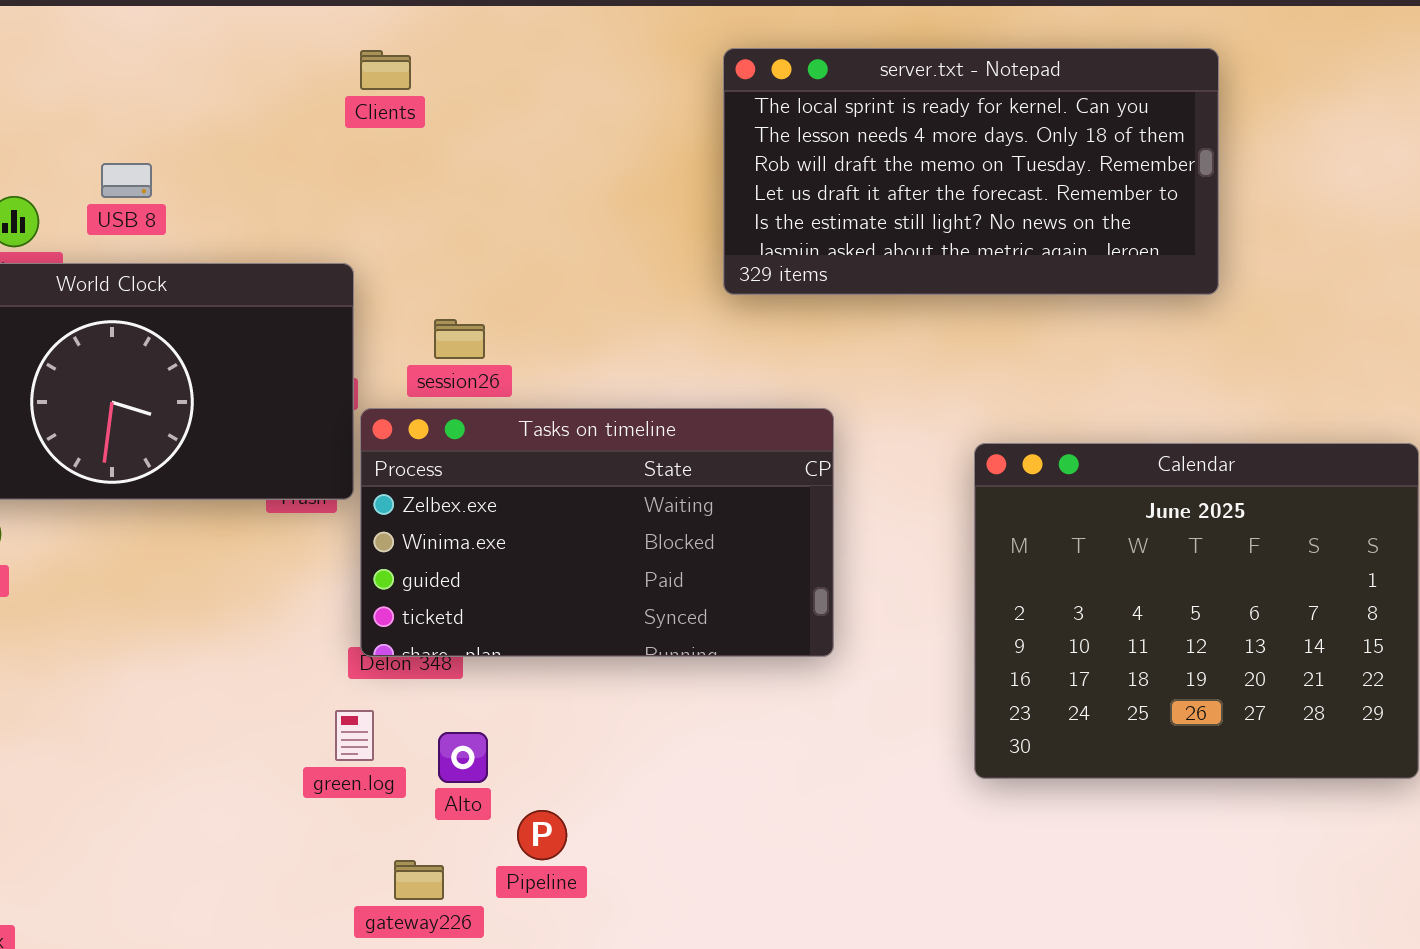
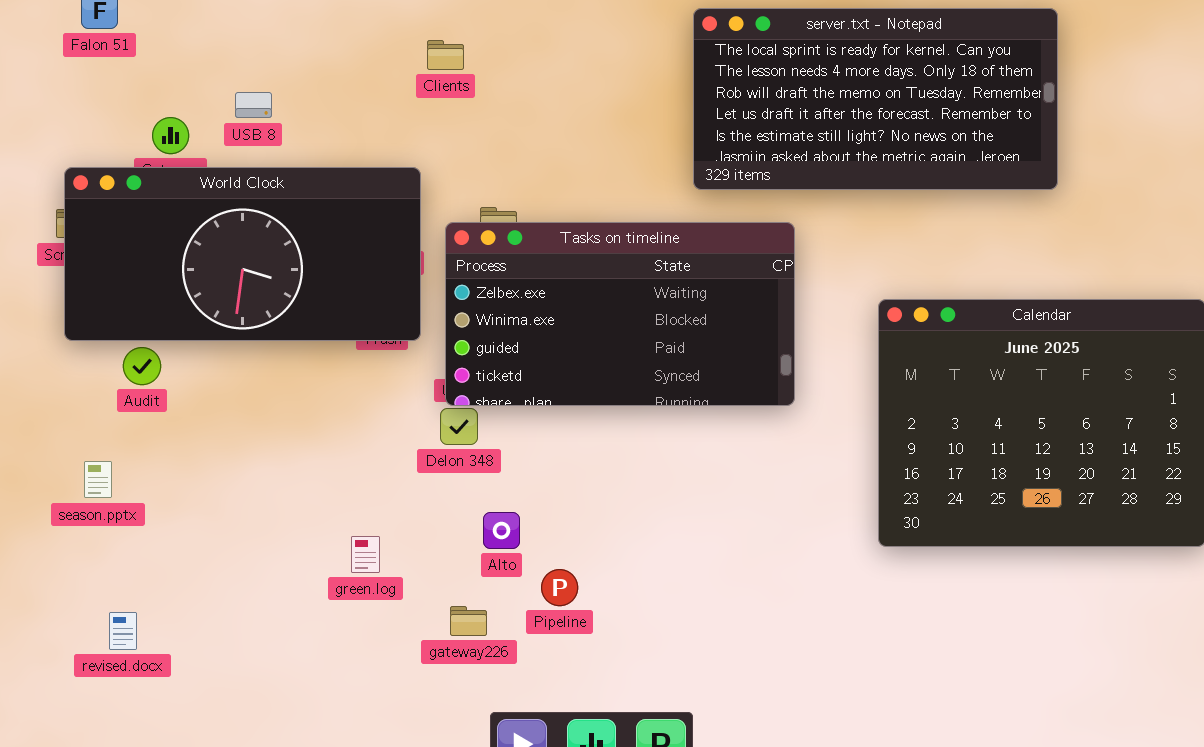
Clients: [360,50,411,90] -> [427,40,464,70], moved
Tasks on timeline: [360,408,834,657] -> [445,222,795,406], moved
green.log: [335,710,374,761] -> [351,536,380,573], moved

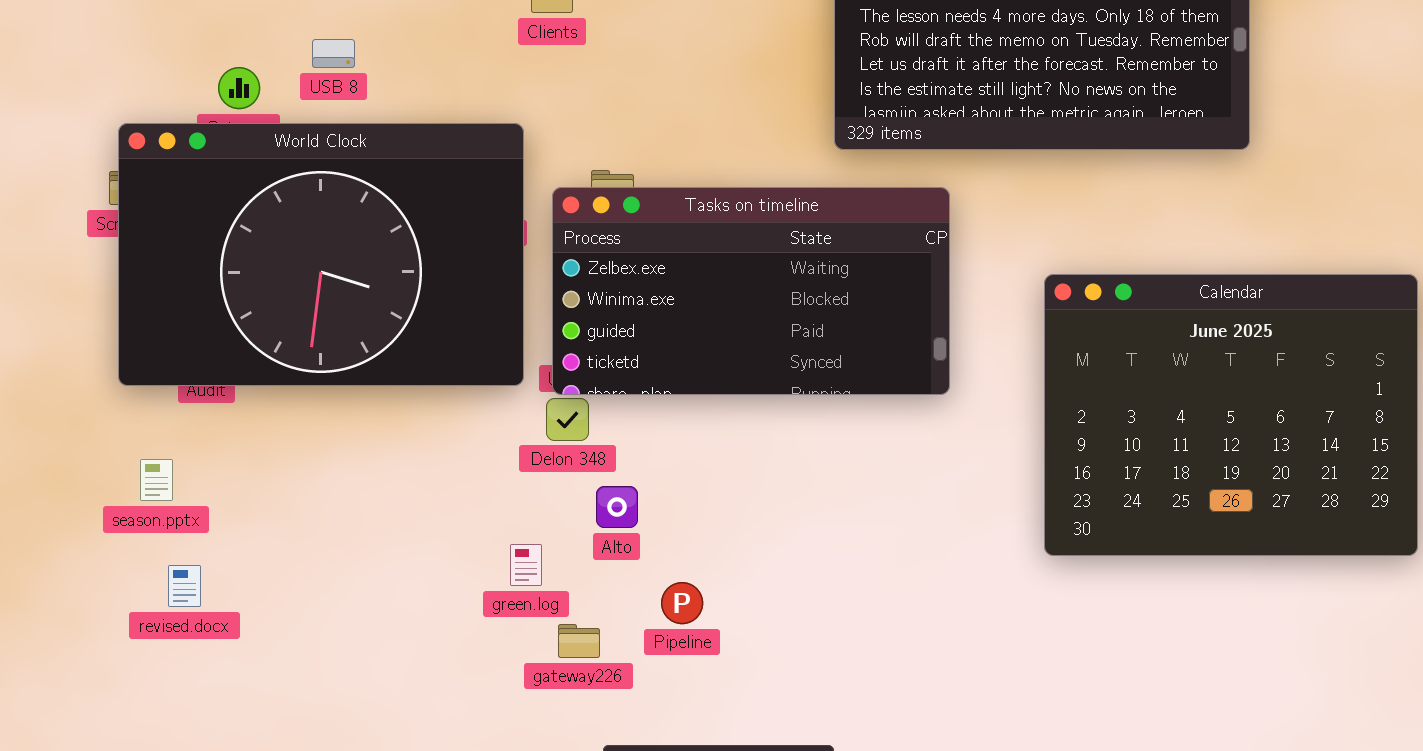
World Clock: [64,167,421,341] -> [118,123,524,386], resized
Alto: [483,512,520,549] -> [596,486,638,528], moved
green.log: [351,536,380,573] -> [510,544,542,586], moved
revised.docx: [109,612,137,650] -> [168,565,201,607], moved

